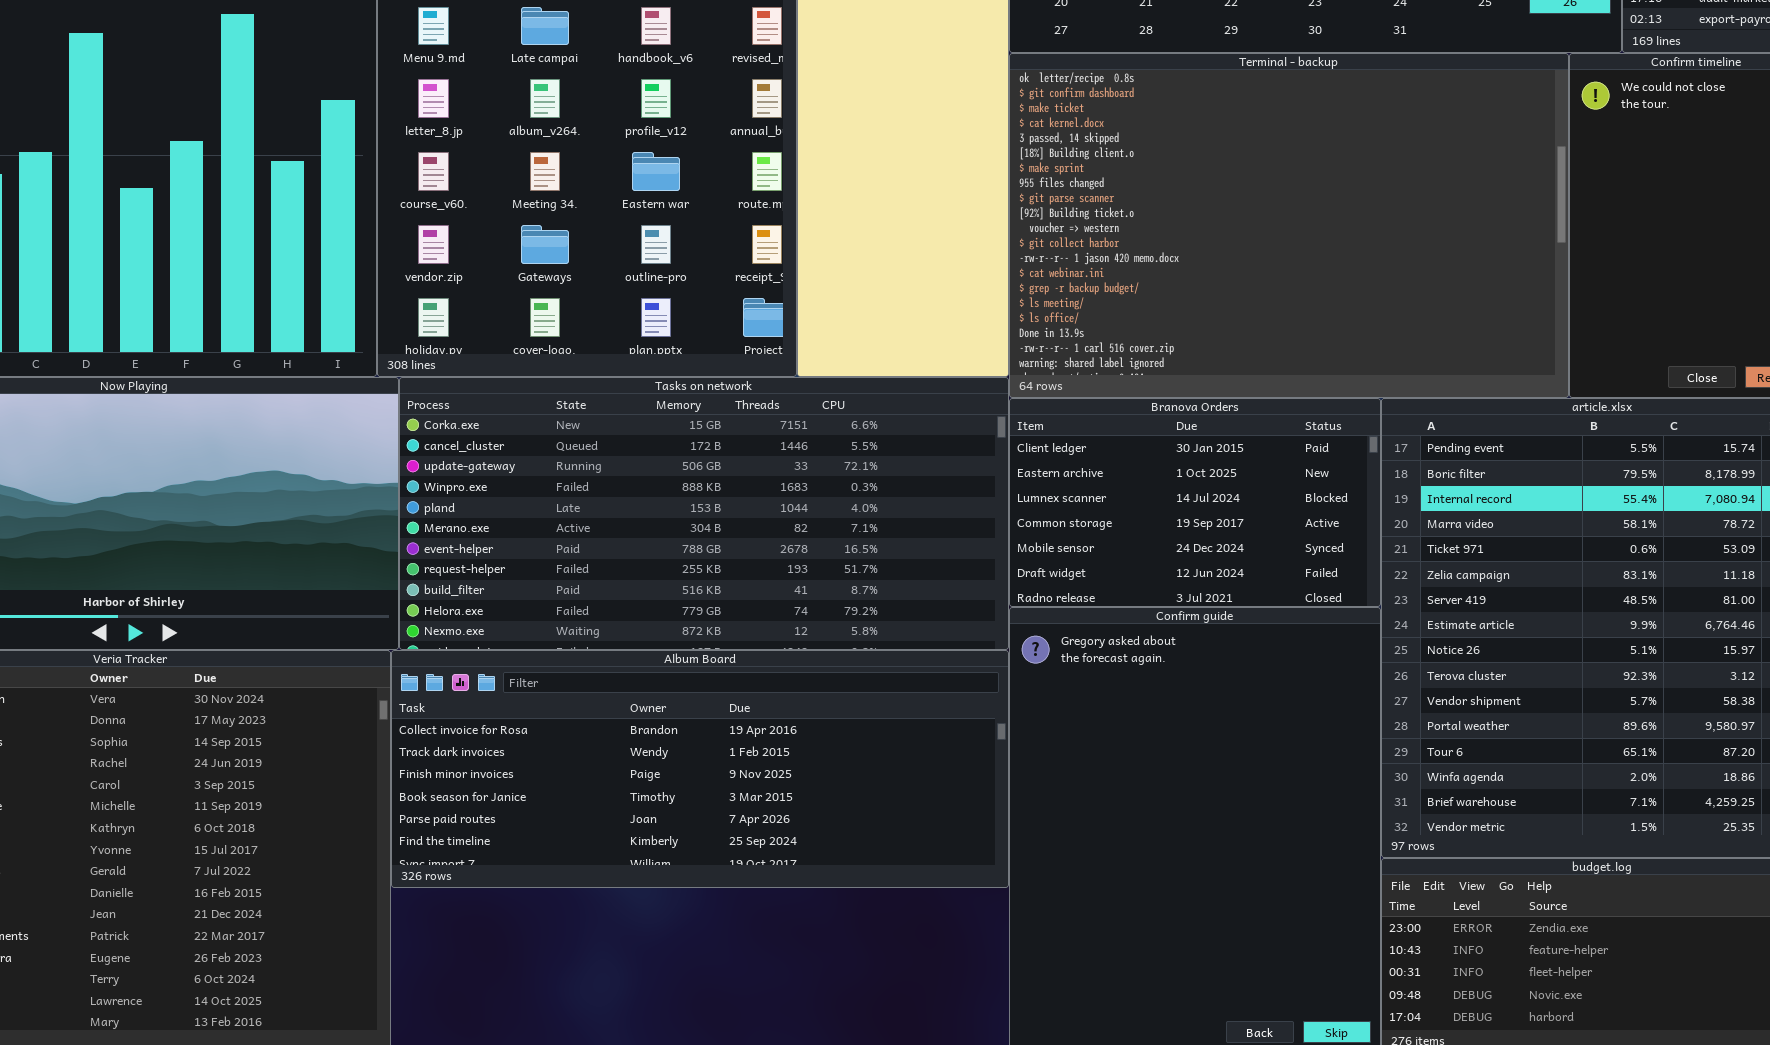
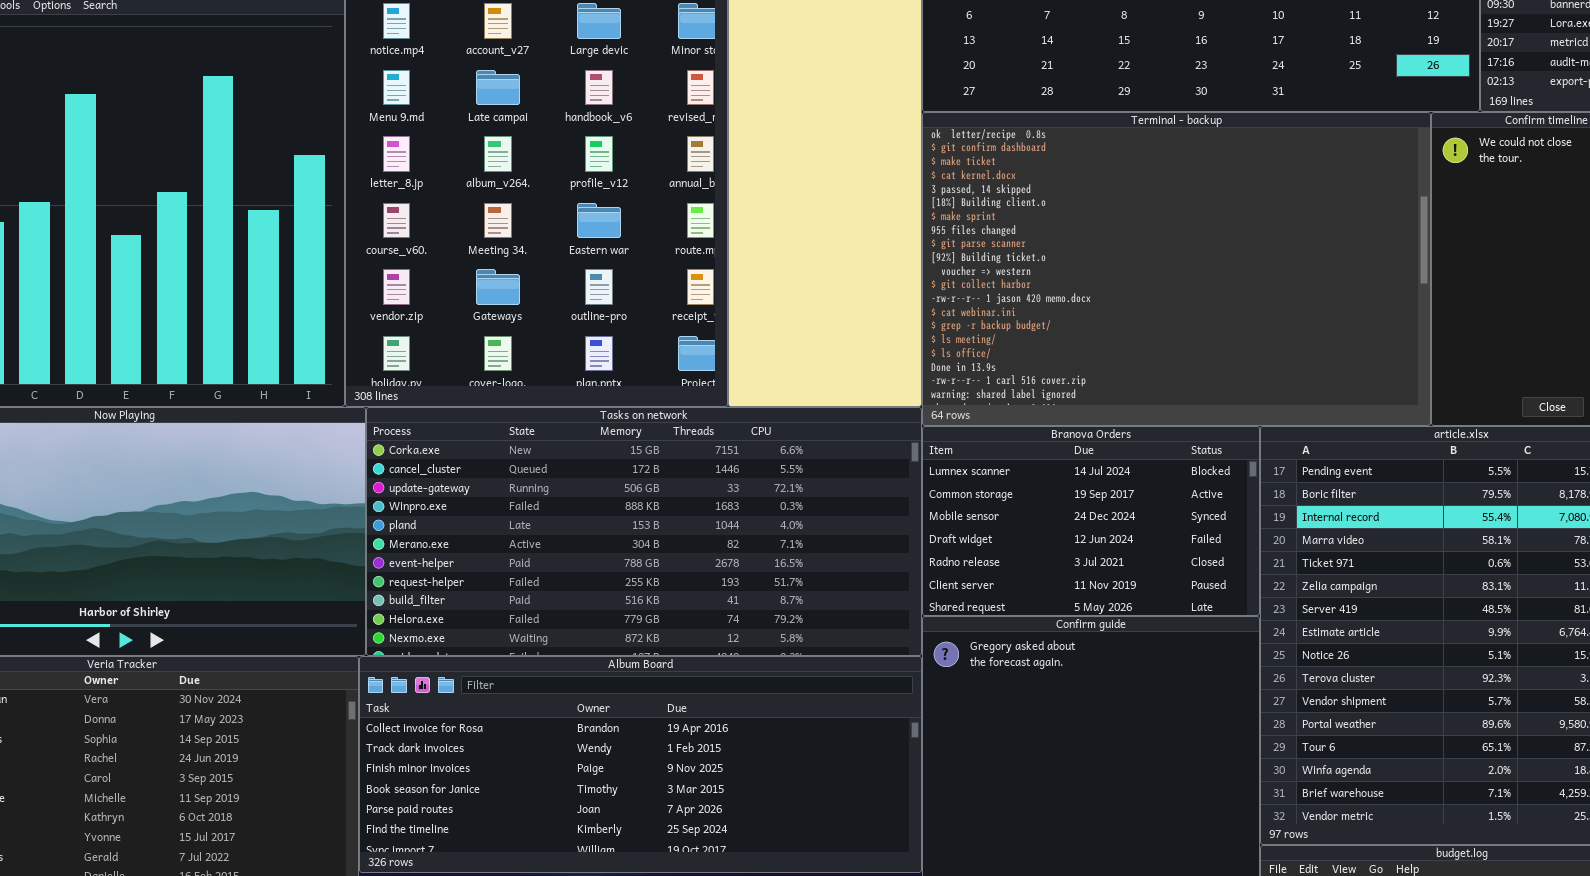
Branova Orders: [1009,398,1381,607] -> [922,426,1260,616], scrolled down 2 rows

